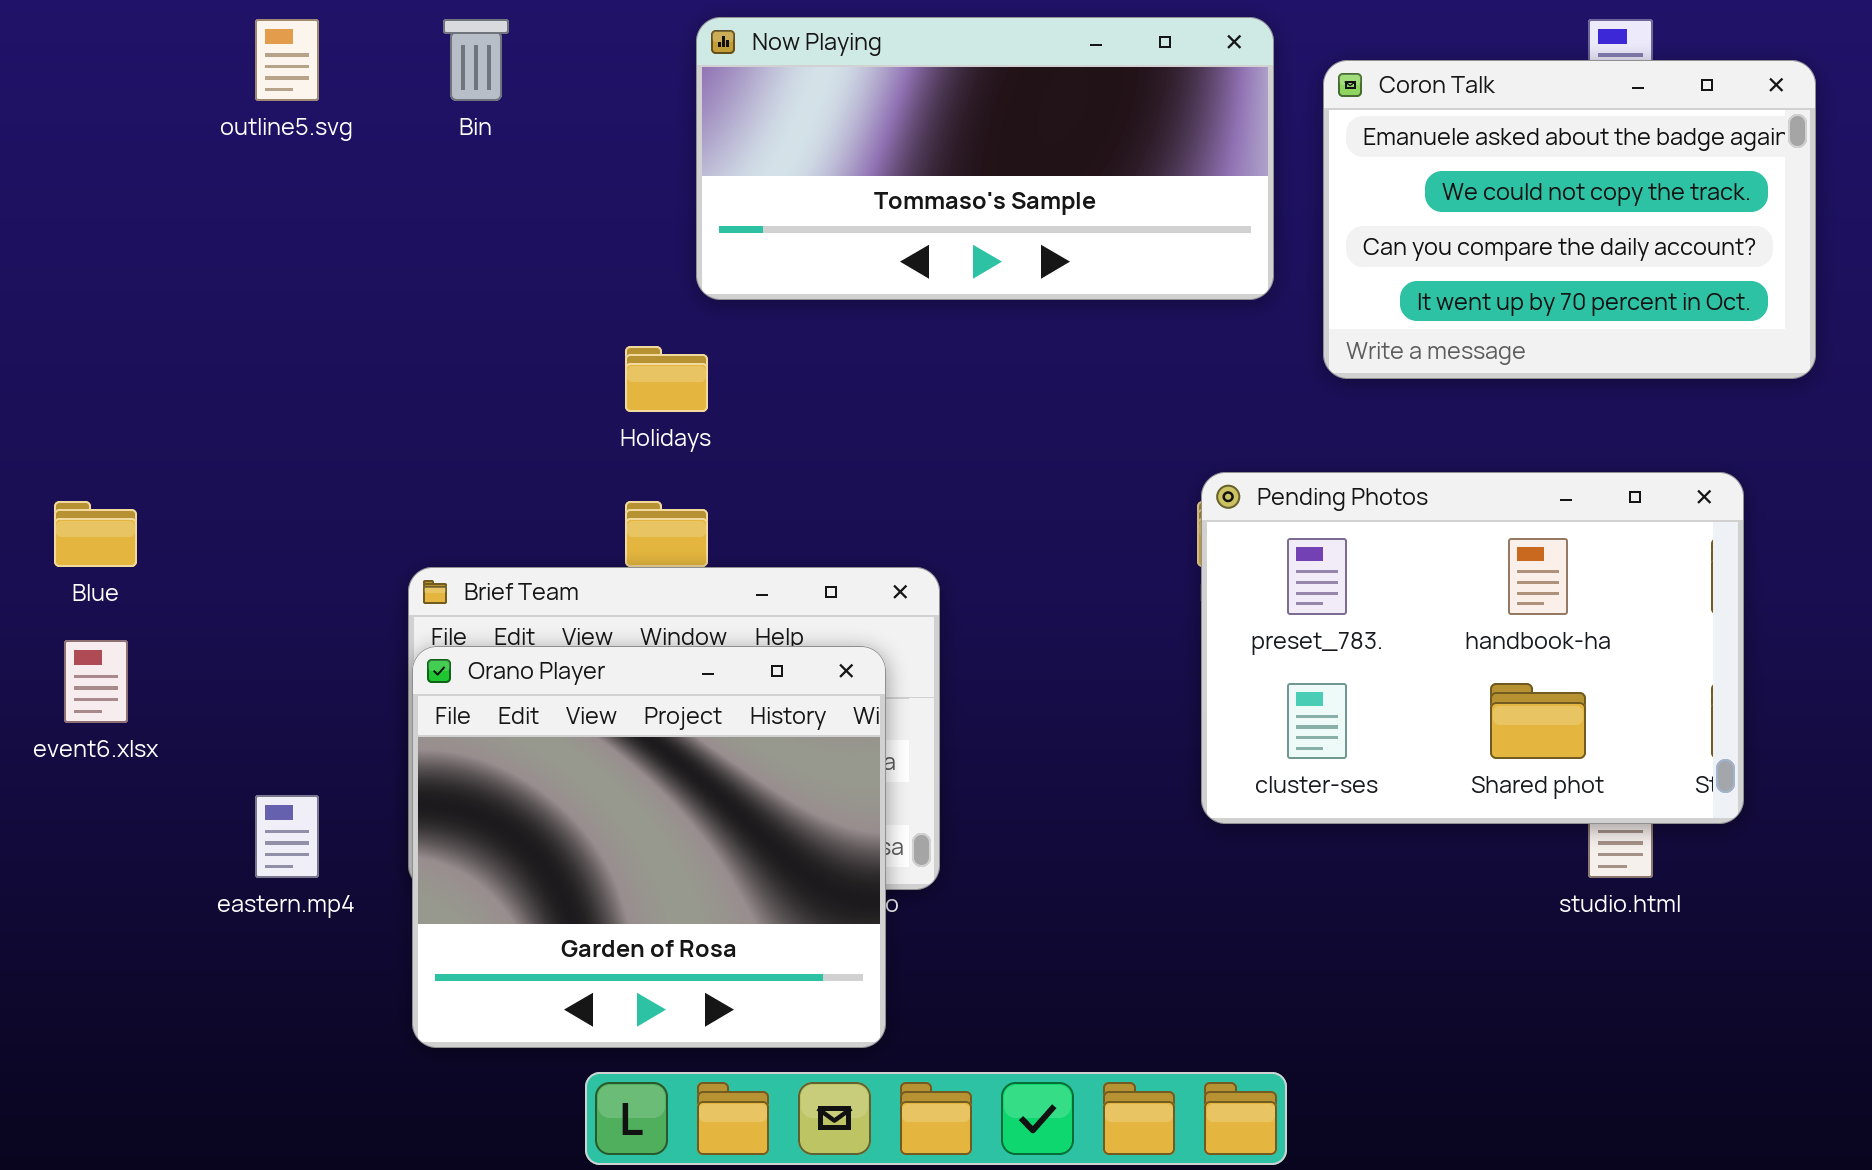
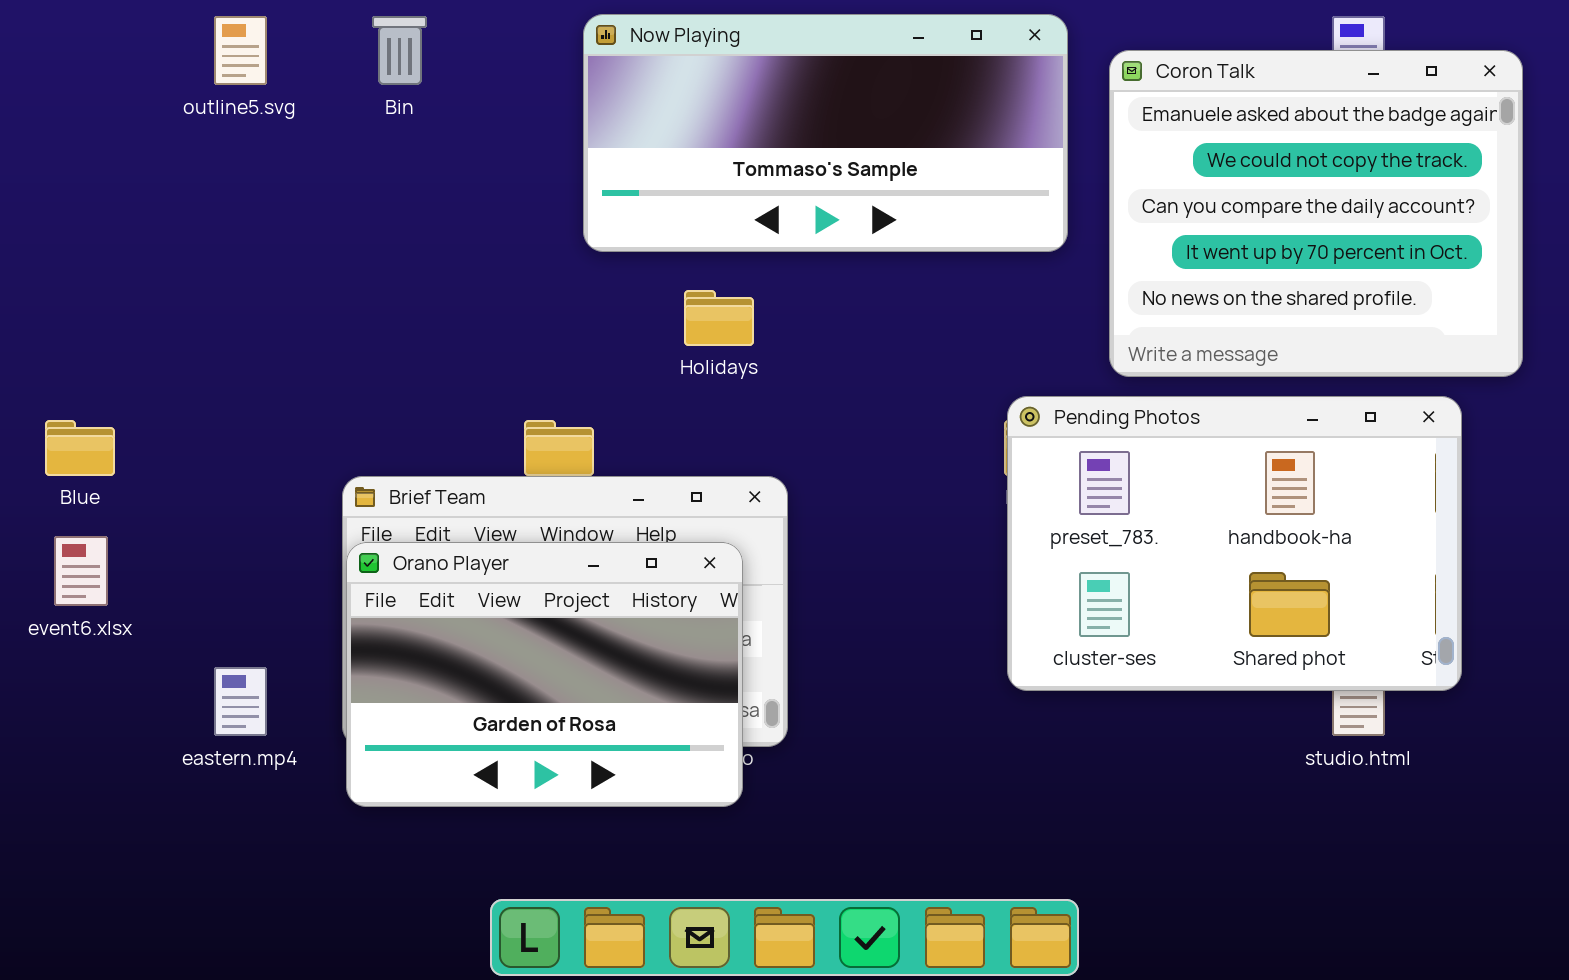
Coron Talk: [1323,60,1816,379] -> [1109,50,1523,377], resized
Holidays: [625,346,708,412] -> [684,290,754,346], moved
Orano Player: [412,646,886,1048] -> [346,542,743,807], resized

